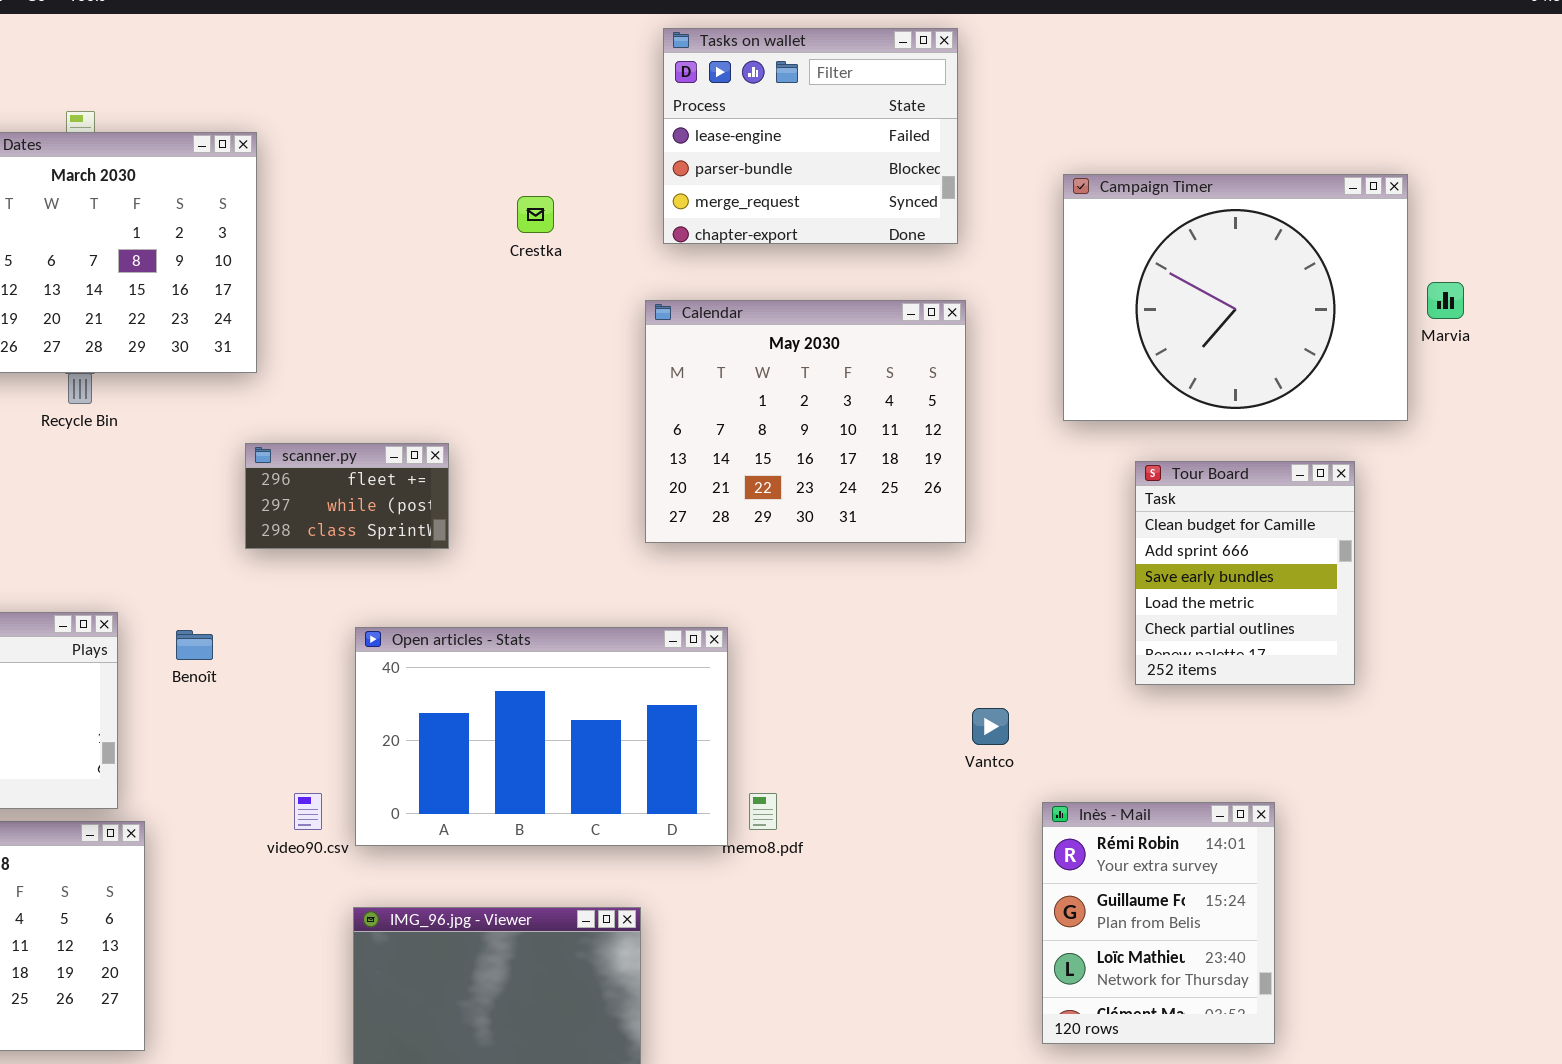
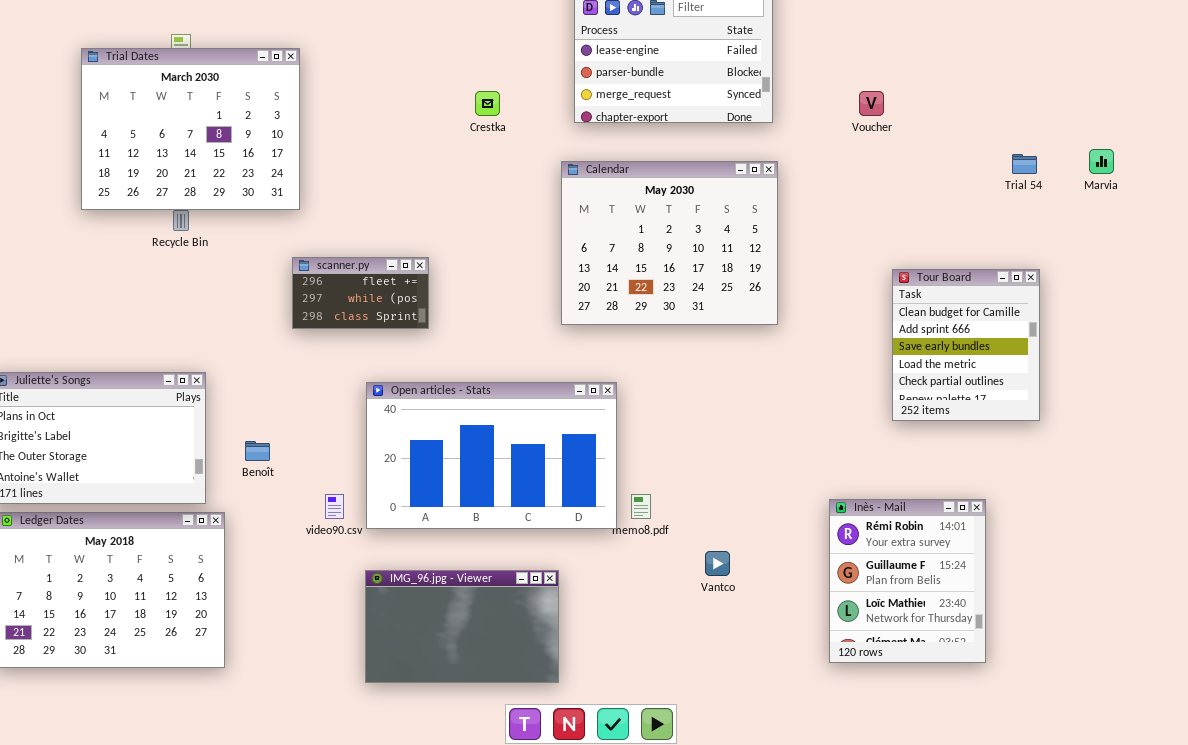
Campaign Timer: [1063,174,1408,421] -> none, closed
Benoît: [176,630,213,660] -> [245,441,270,461], moved
Vantco: [972,708,1009,745] -> [705,551,730,576], moved

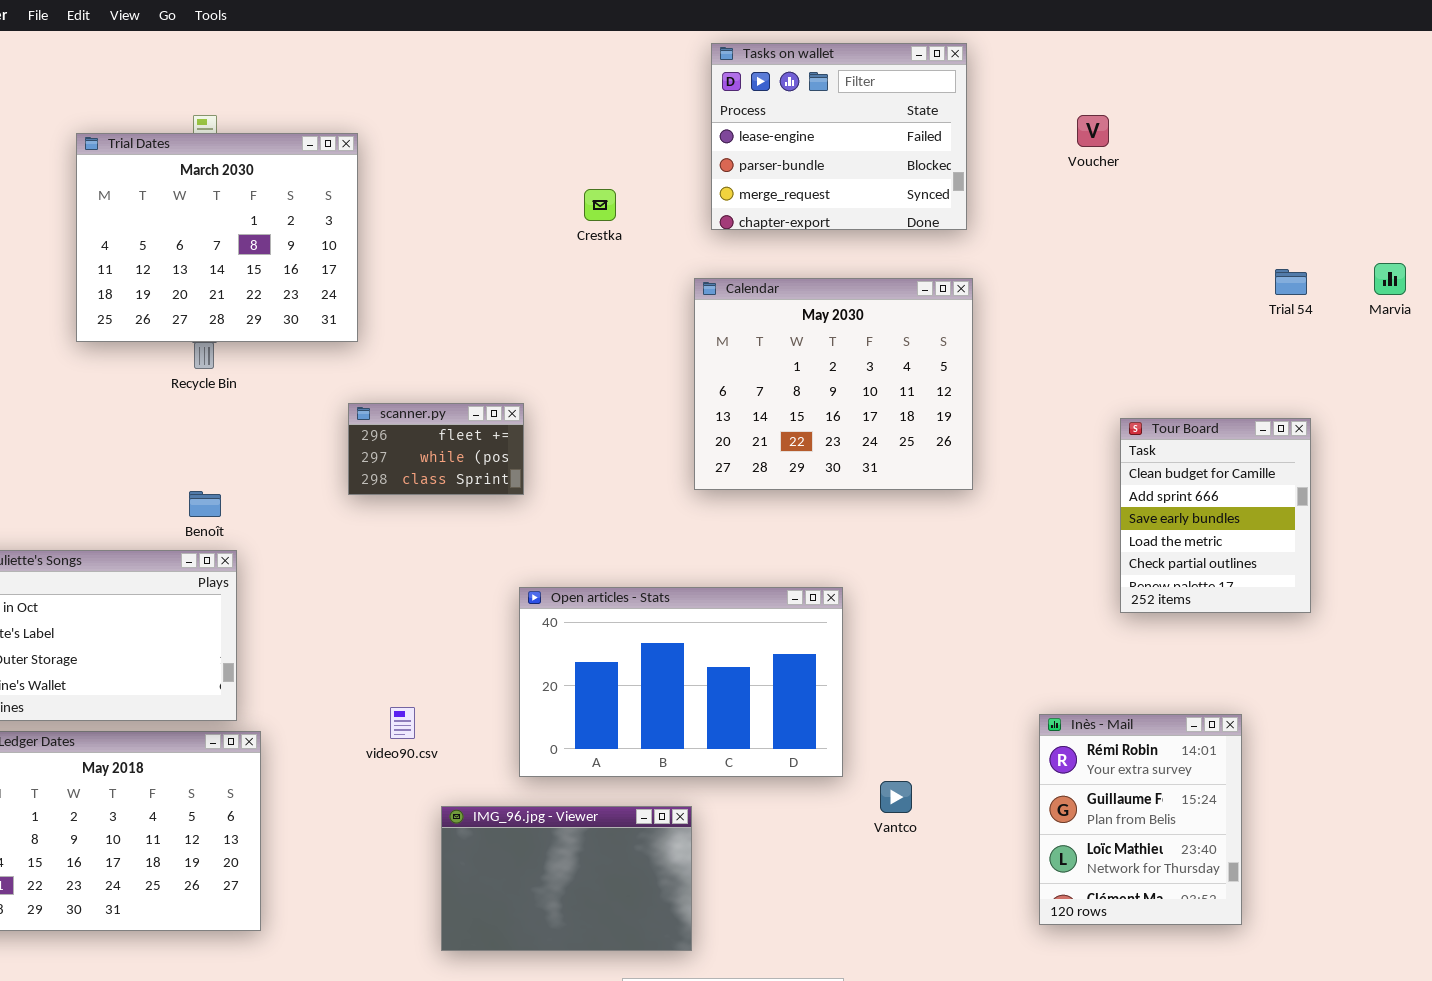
Voucher: [859,91,884,116] -> [1077,115,1109,147], moved
Open articles - Stats: [366,382,617,529] -> [519,587,843,777], moved
Benoît: [245,441,270,461] -> [189,491,221,517], moved

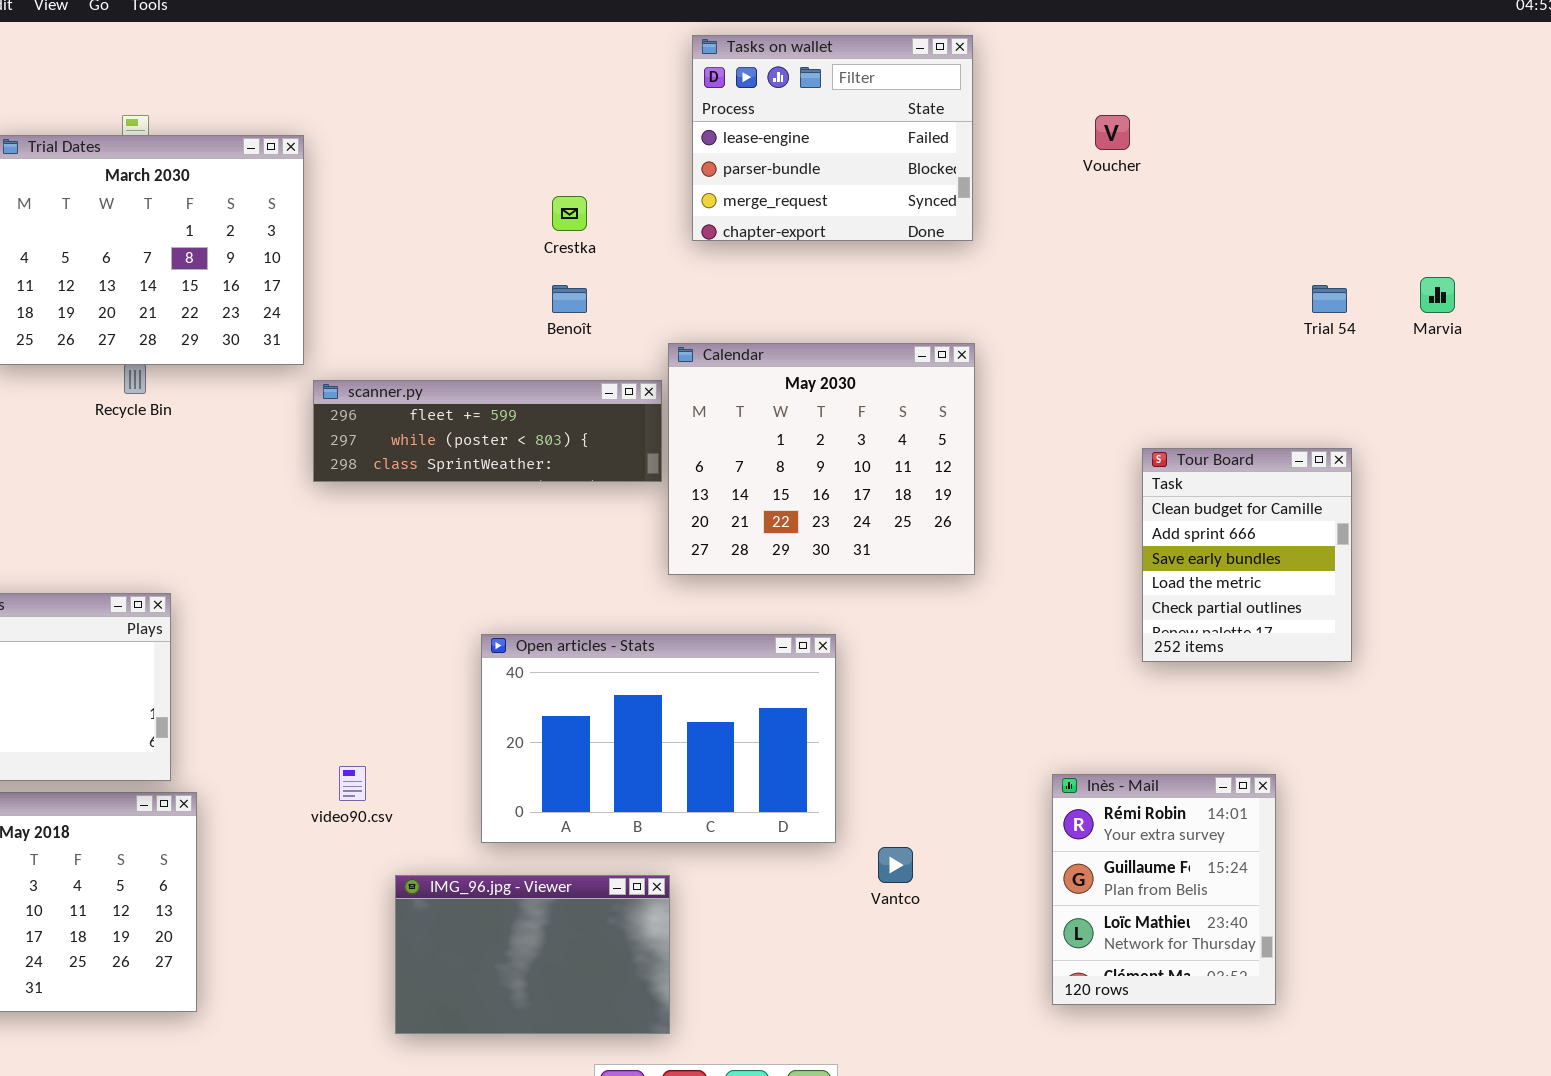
Calendar: [694,278,973,490] -> [668,343,975,575], moved
scanner.py: [348,403,524,495] -> [313,380,662,482], moved, resized
Benoît: [189,491,221,517] -> [552,285,587,313], moved

